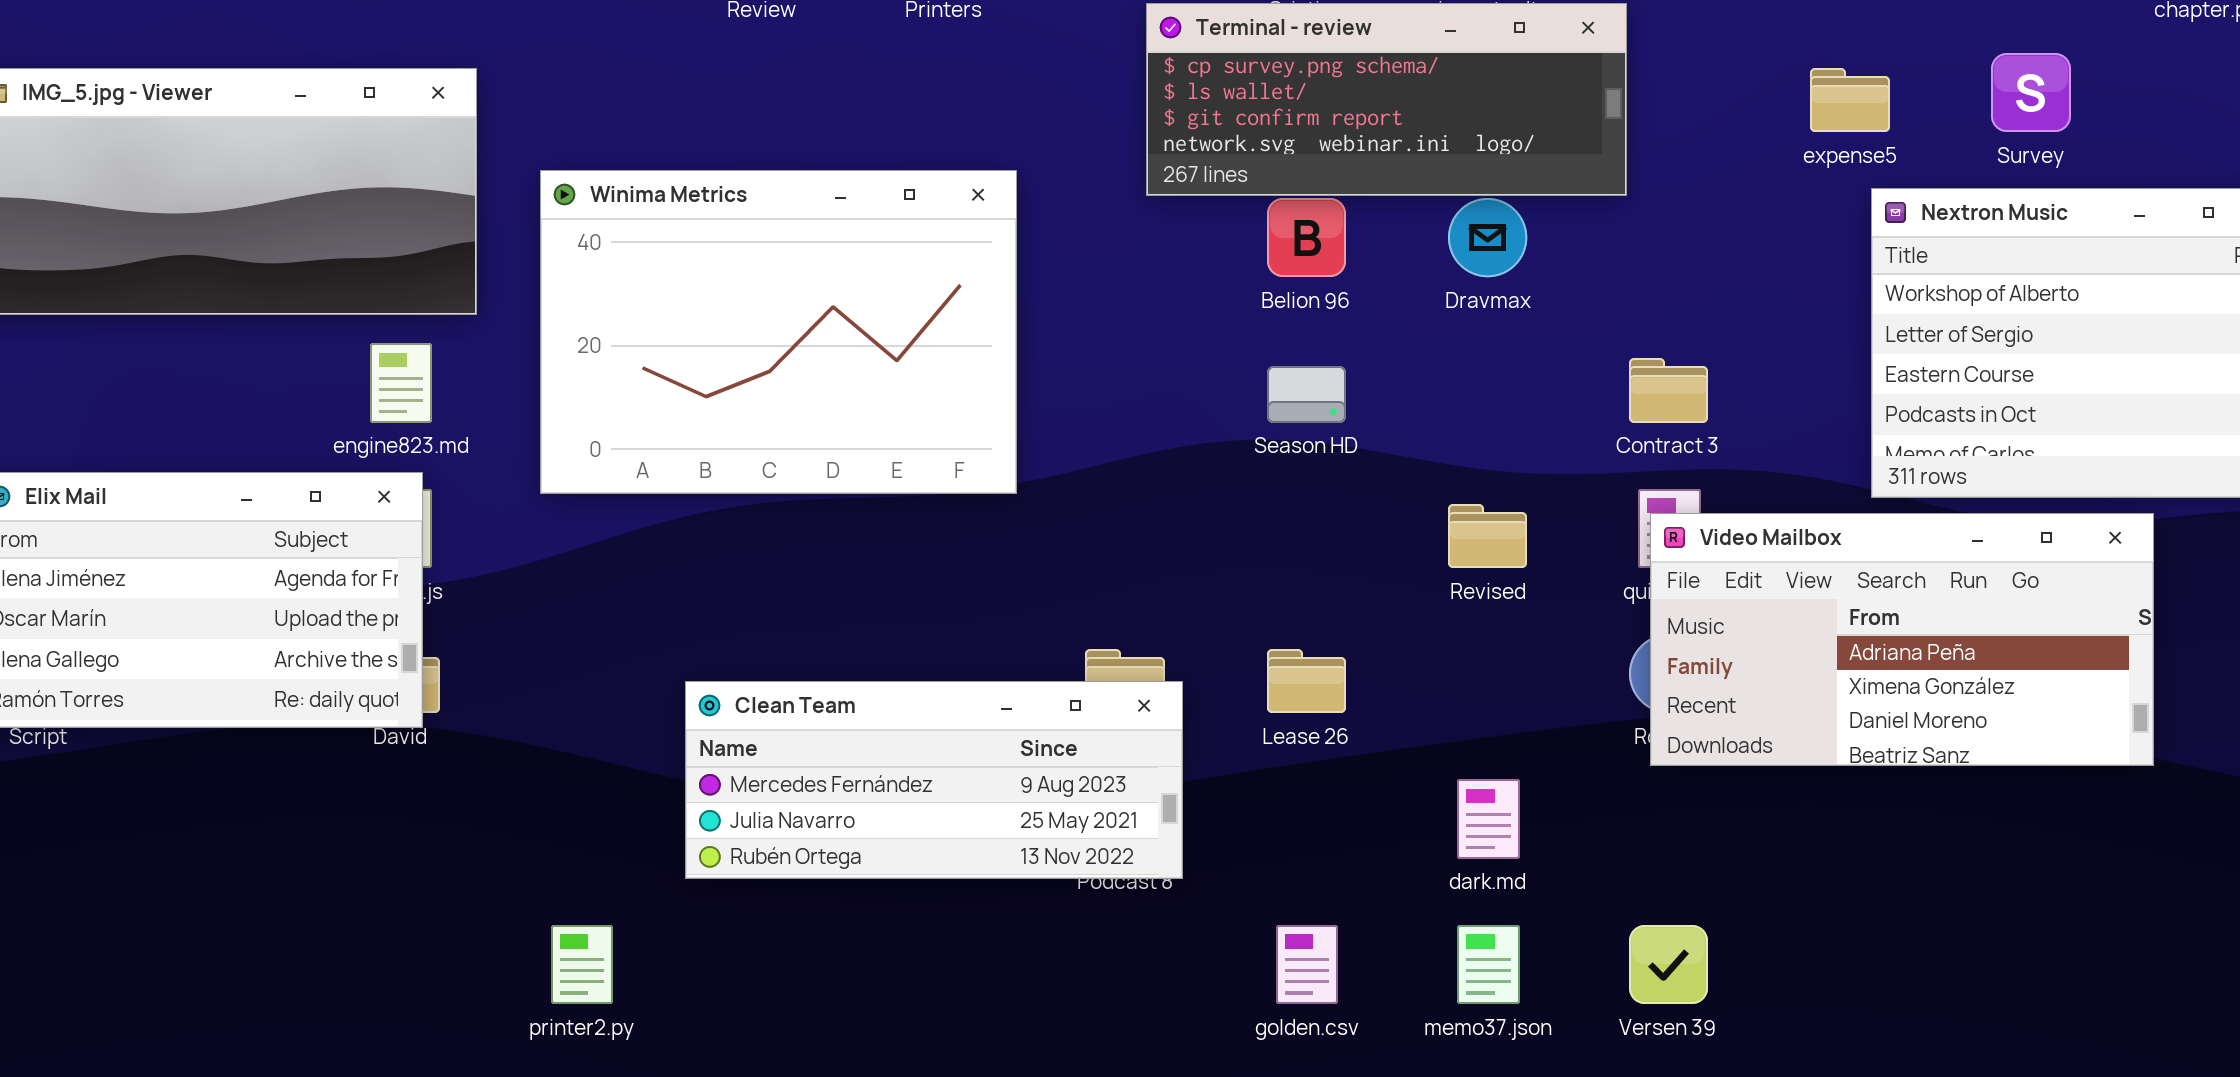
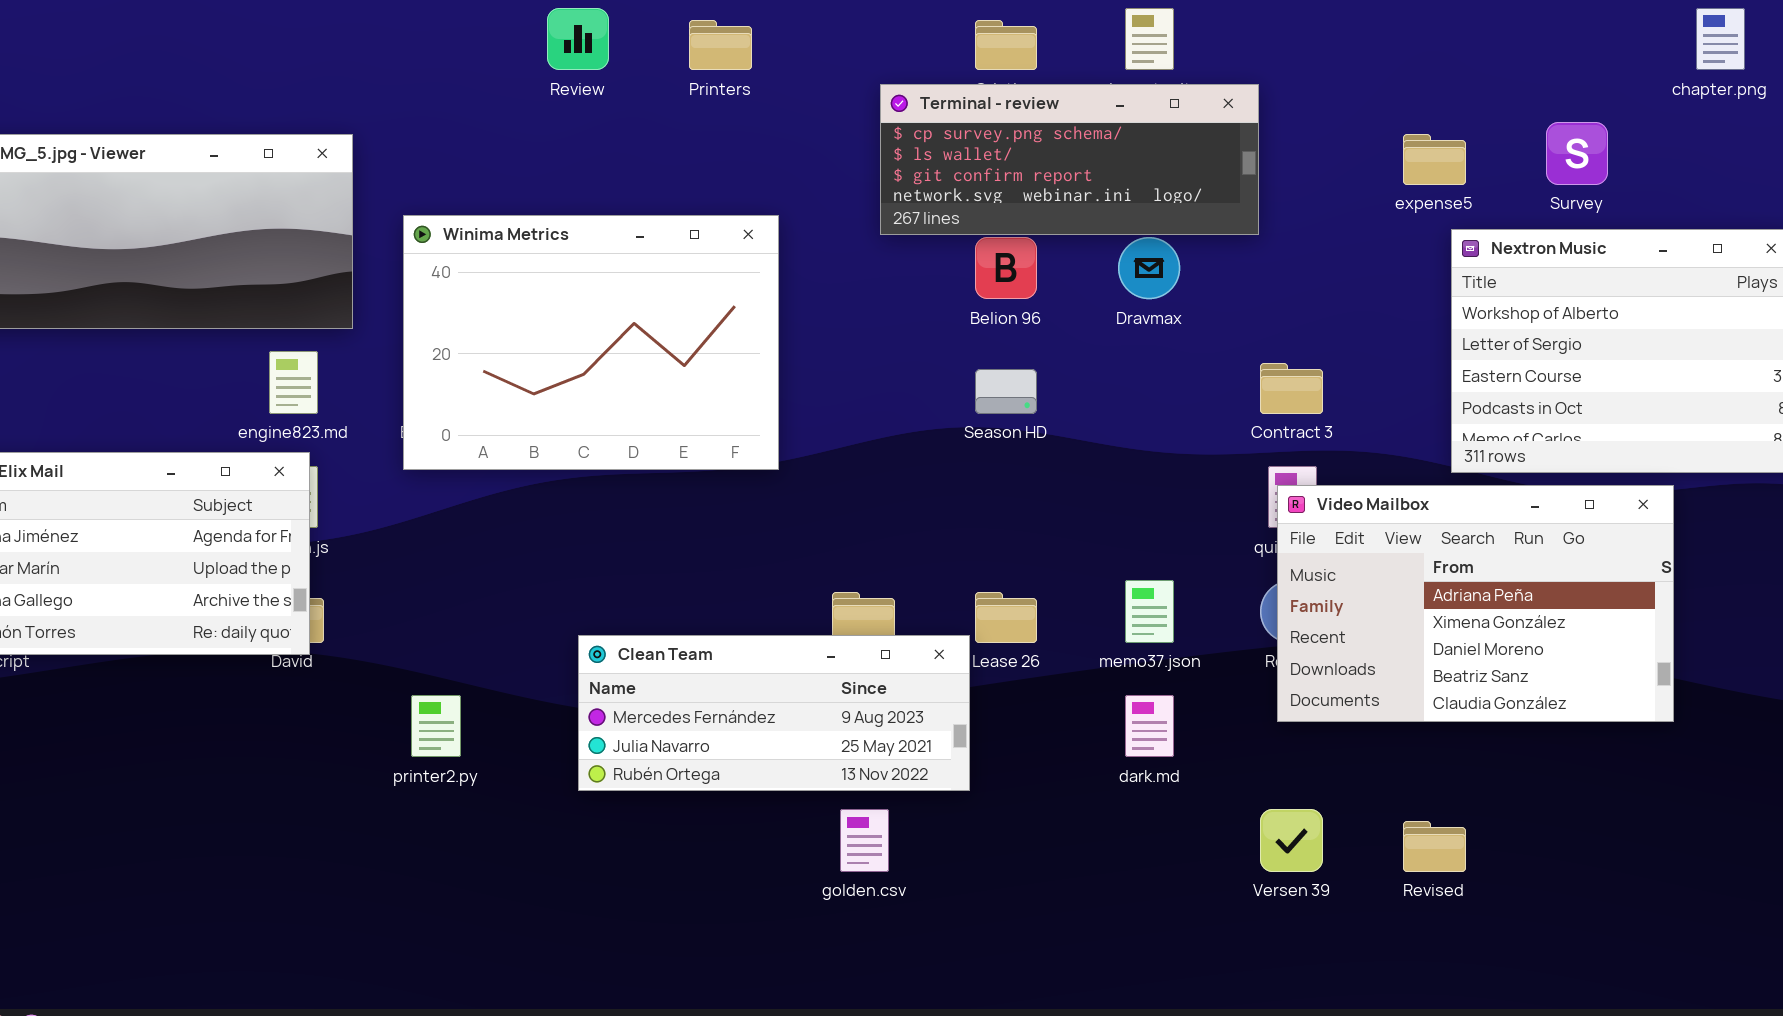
Revised: [1448,504,1527,568] -> [1403,821,1466,872], moved
Video Mailbox: [1650,513,2154,766] -> [1277,485,1674,722], resized
Clean Team: [685,681,1183,879] -> [578,635,970,791], moved
printer2.py: [551,925,613,1004] -> [411,695,461,757], moved
golden.csv: [1276,925,1338,1004] -> [840,809,889,872], moved
memo37.json: [1457,925,1520,1004] -> [1125,580,1174,643], moved

